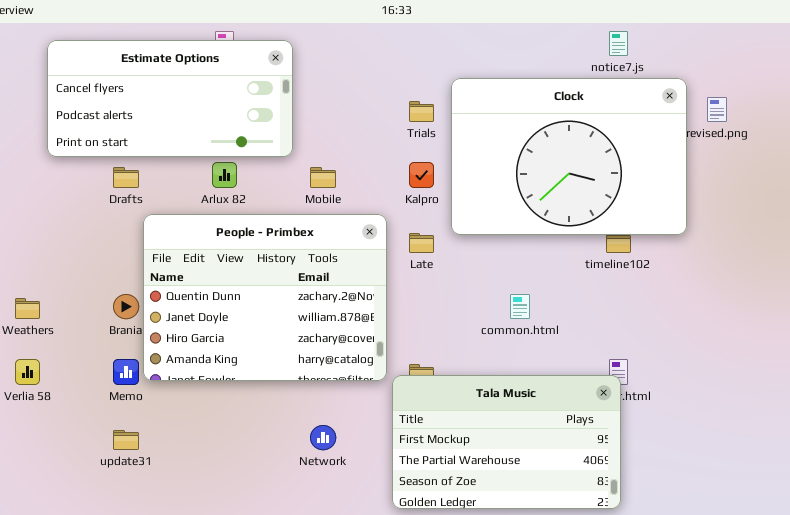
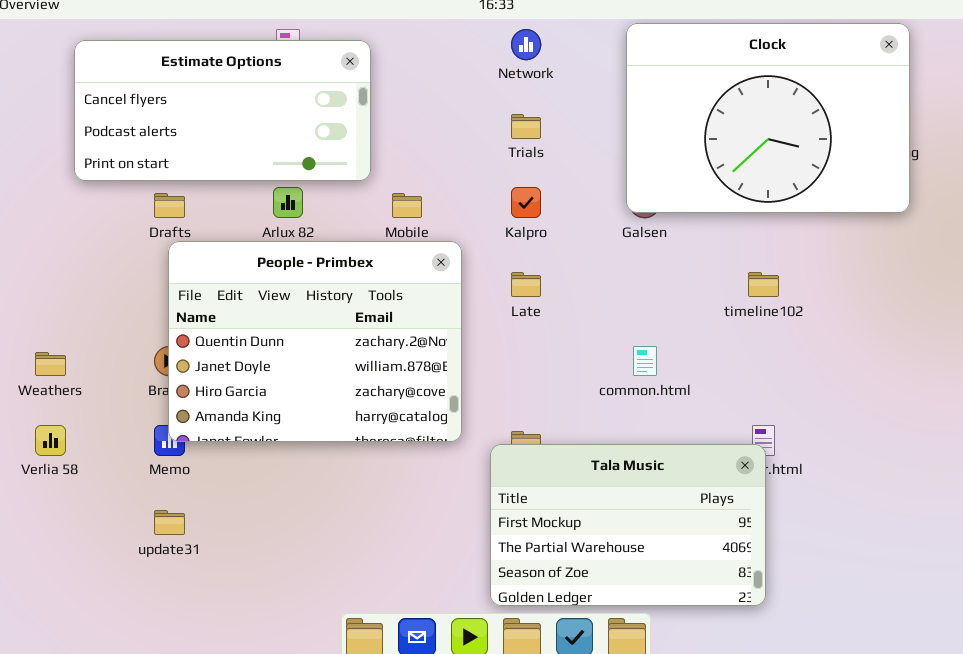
Clock: [451,78,687,235] -> [626,23,910,213], moved
People - Primbex: [143,214,387,381] -> [168,241,462,442], moved
Network: [310,425,336,450] -> [511,29,541,60], moved

